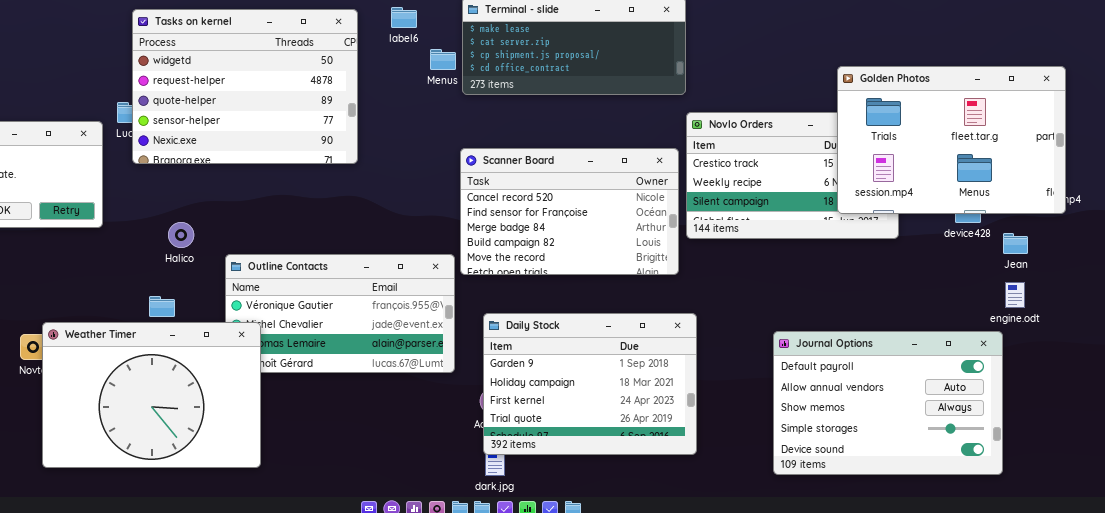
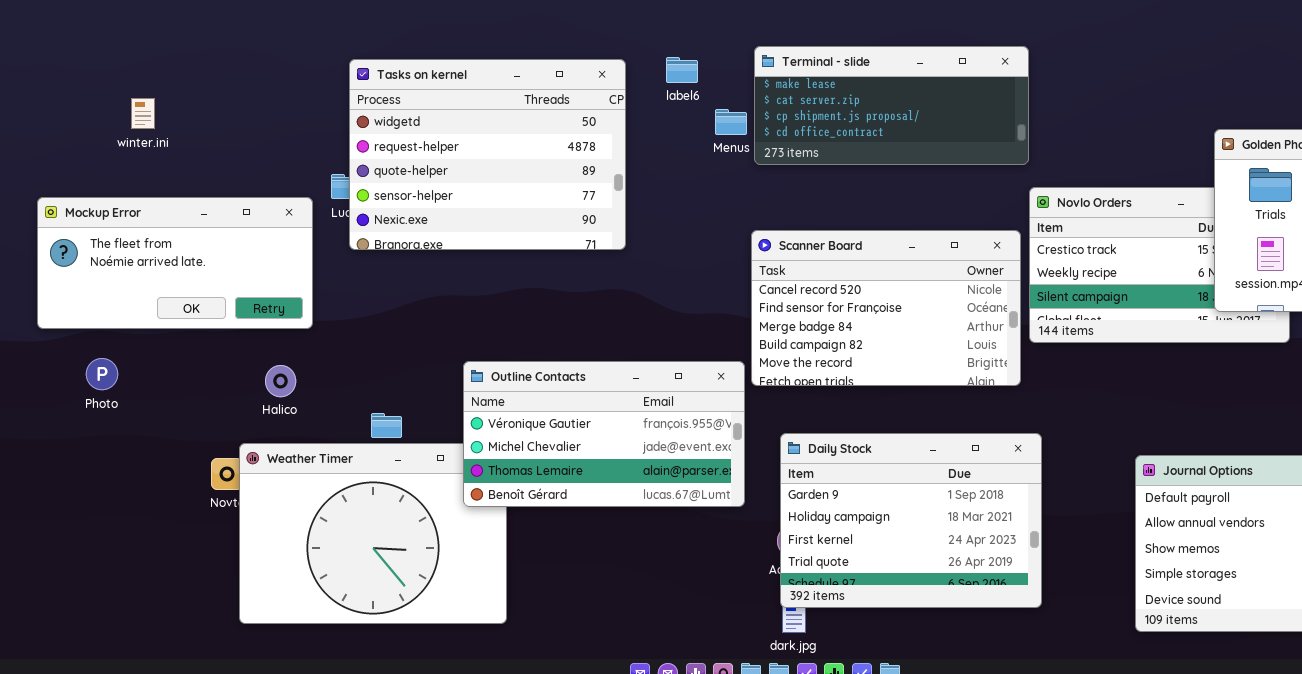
Halico: [168,222,194,248] -> [265,365,296,397], moved
Outline Contacts: [225,254,455,373] -> [463,361,745,507], raised

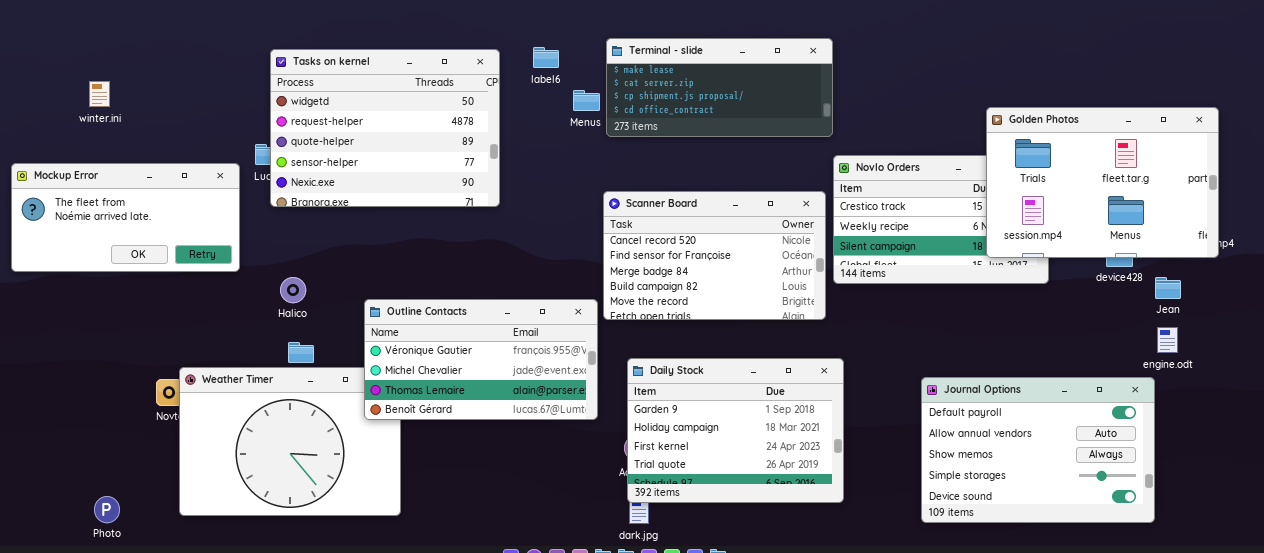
Photo: [86,358,118,390] -> [94,496,120,523], moved
Halico: [265,365,296,397] -> [280,277,306,303], moved

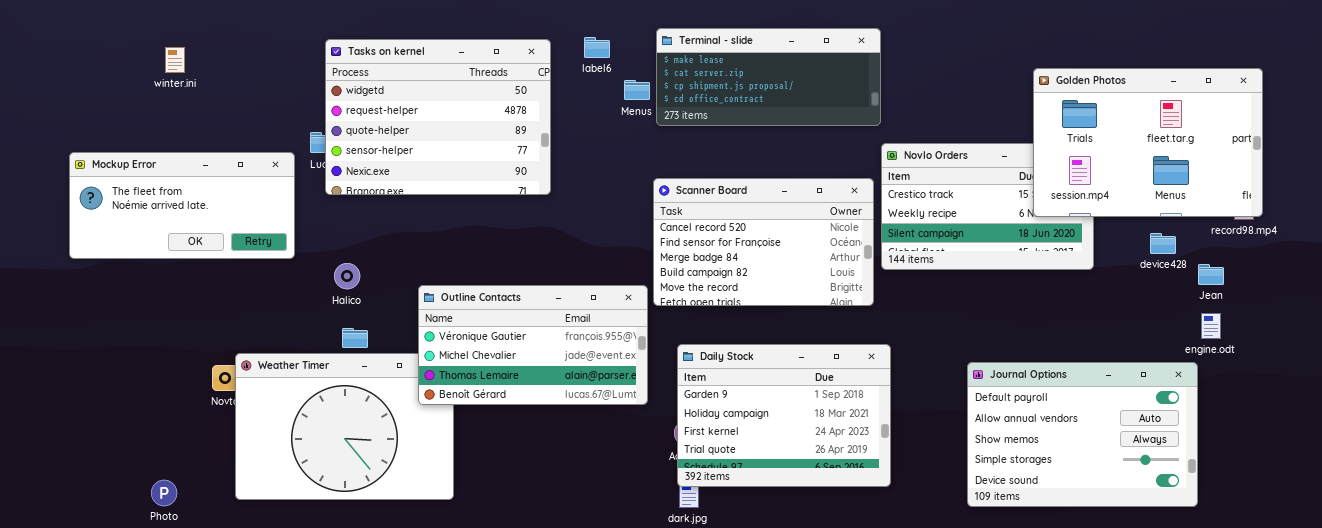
winter.ini: [89,81,110,107] -> [165,47,185,73], moved
Golden Photos: [986,107,1219,258] -> [1033,68,1263,217], moved

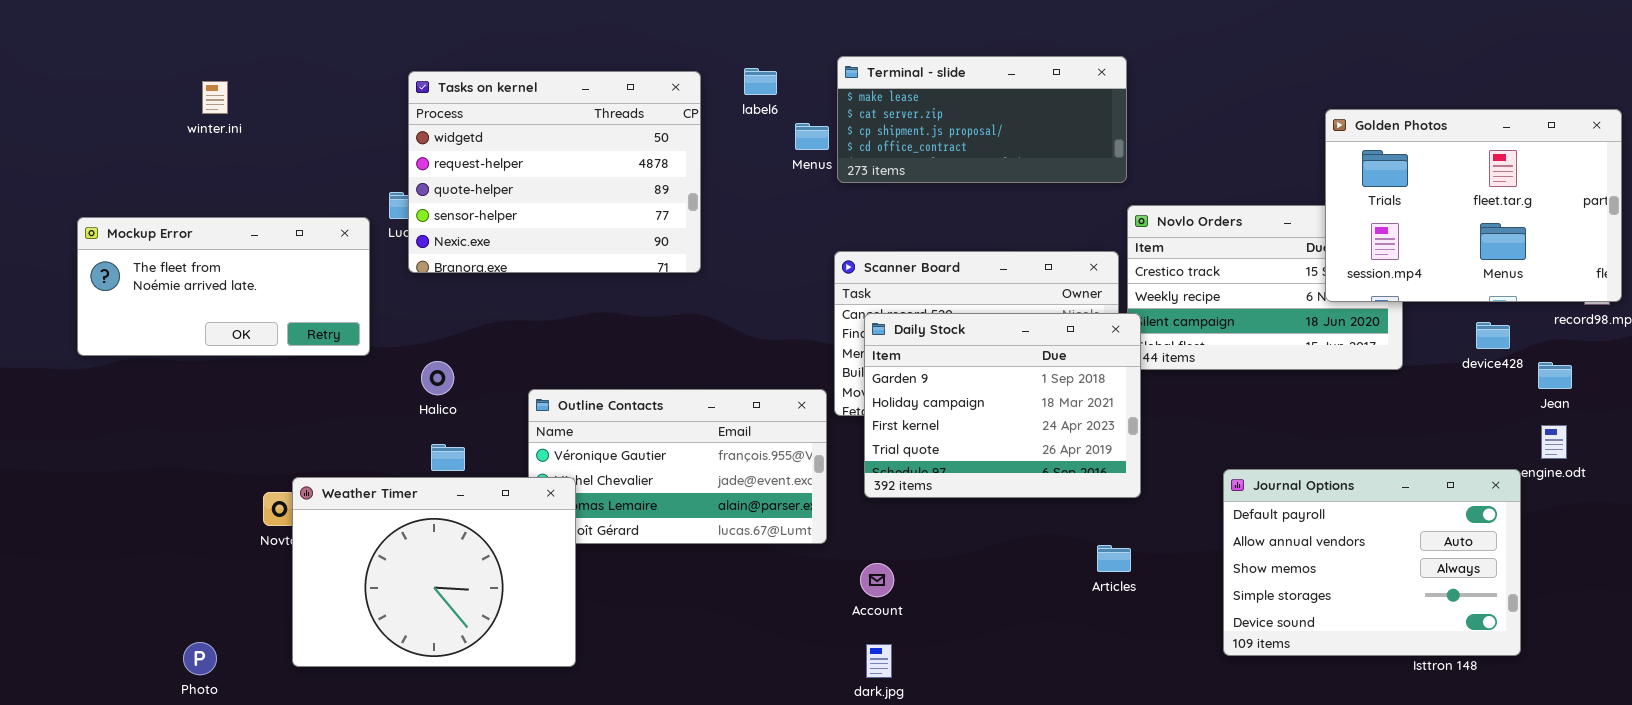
Daily Stock: [677,344,891,487] -> [864,313,1141,498], moved
Weather Timer: [235,353,454,500] -> [292,477,576,667], raised
Journal Options: [967,362,1198,507] -> [1223,469,1521,656], moved

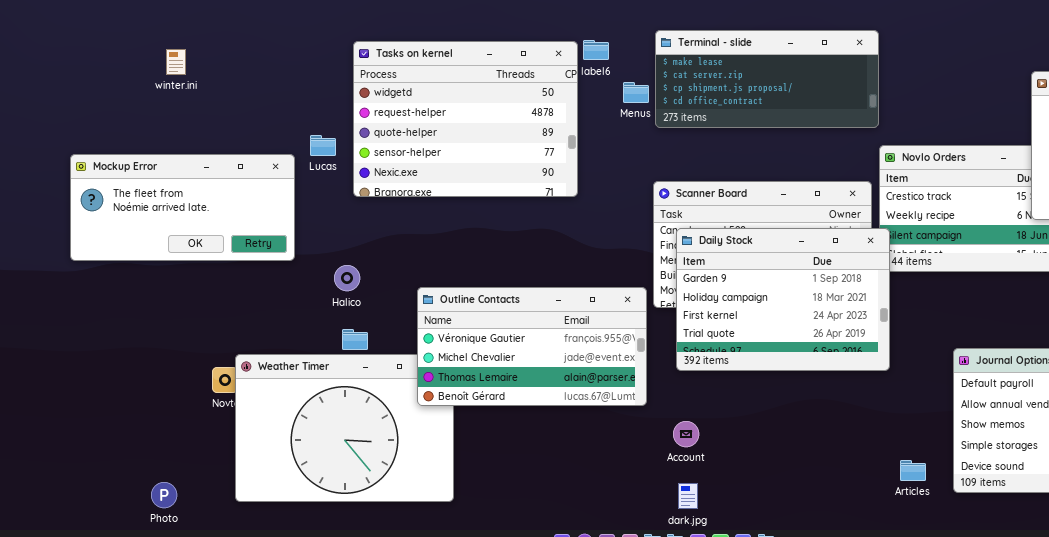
Tasks on kernel: [408,71,701,273] -> [353,41,578,197], moved
Outline Contacts: [528,389,827,544] -> [417,287,647,406], raised
Articles: [1097,545,1131,572] -> [900,460,926,481], moved

